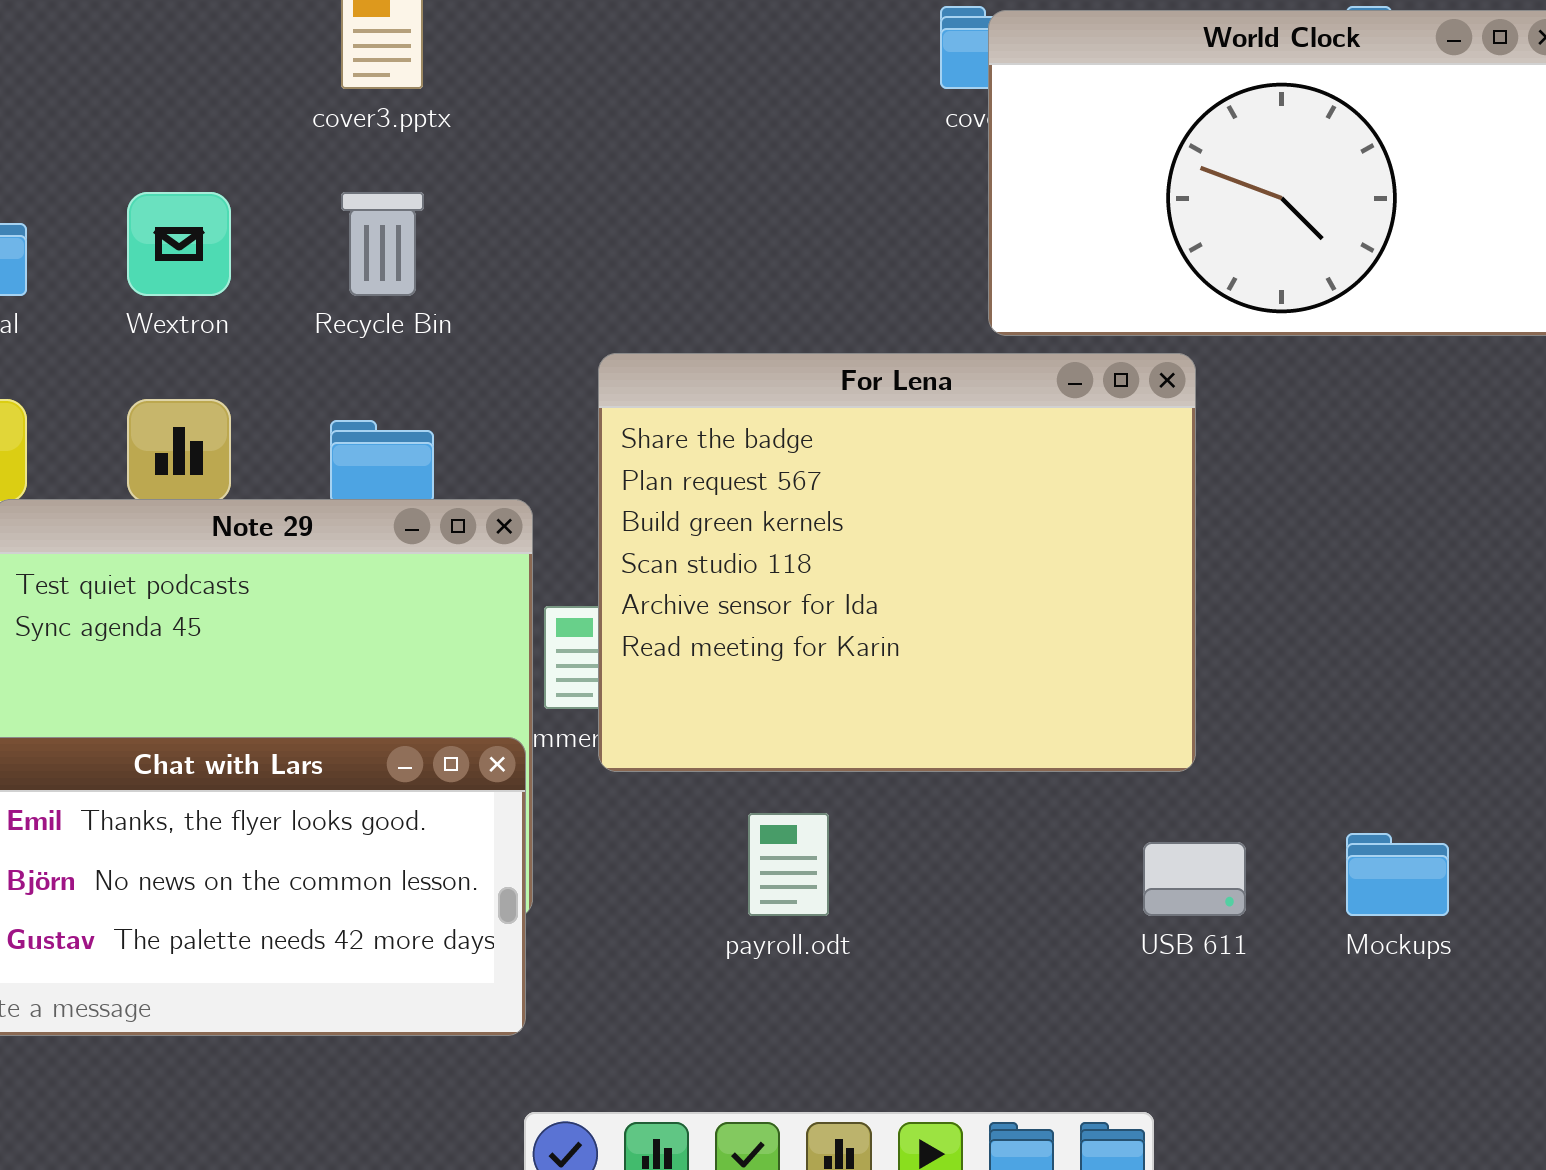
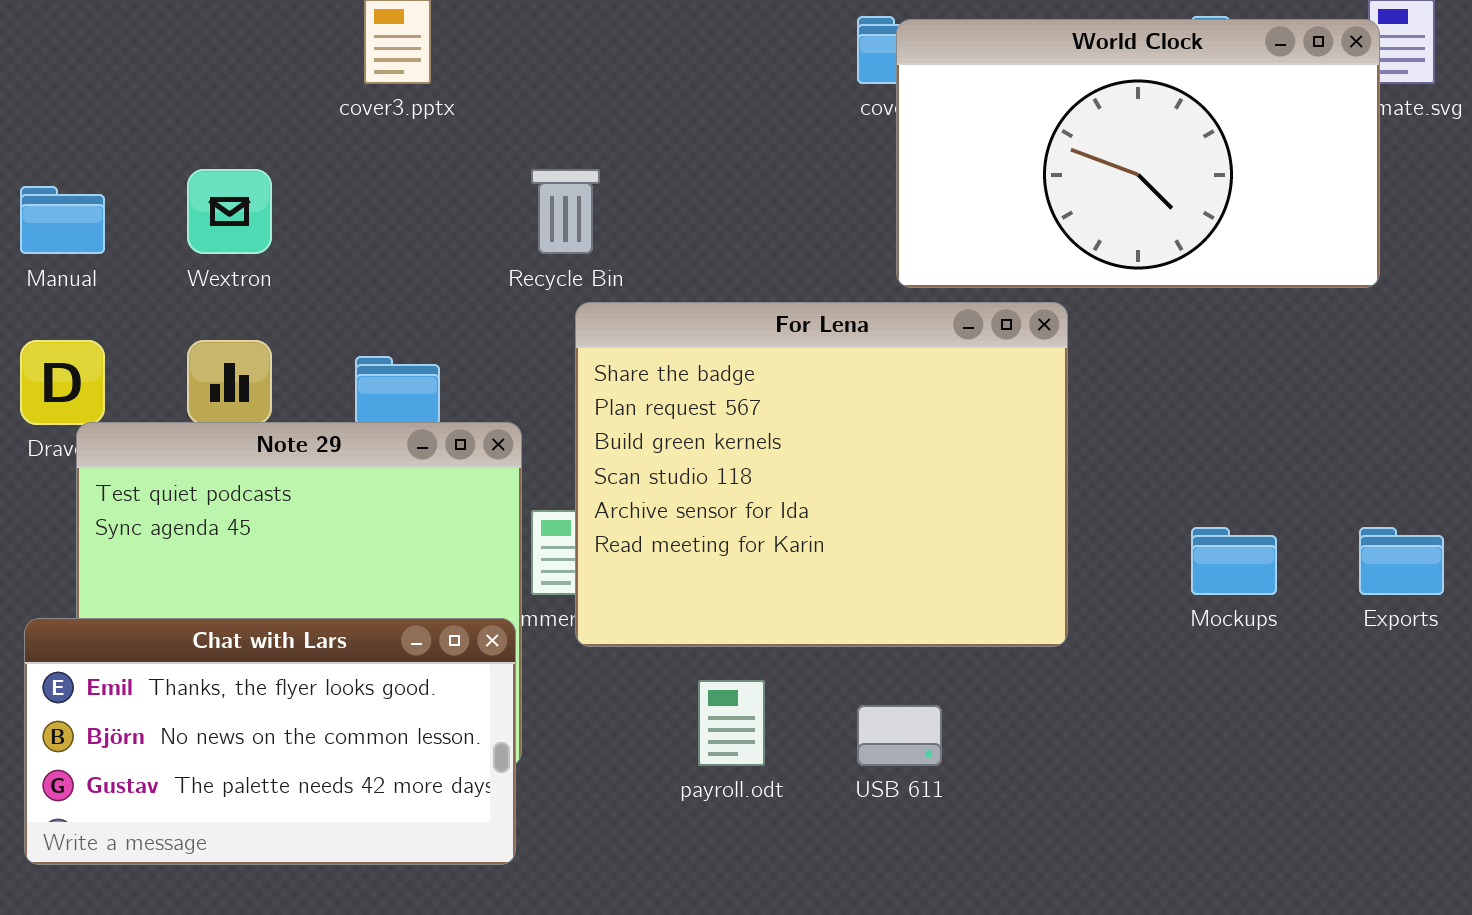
Recycle Bin: [341,192,424,296] -> [531,169,600,254], moved
Mockups: [1346,833,1449,916] -> [1191,527,1277,595], moved
USB 611: [1143,842,1246,916] -> [857,705,942,766], moved

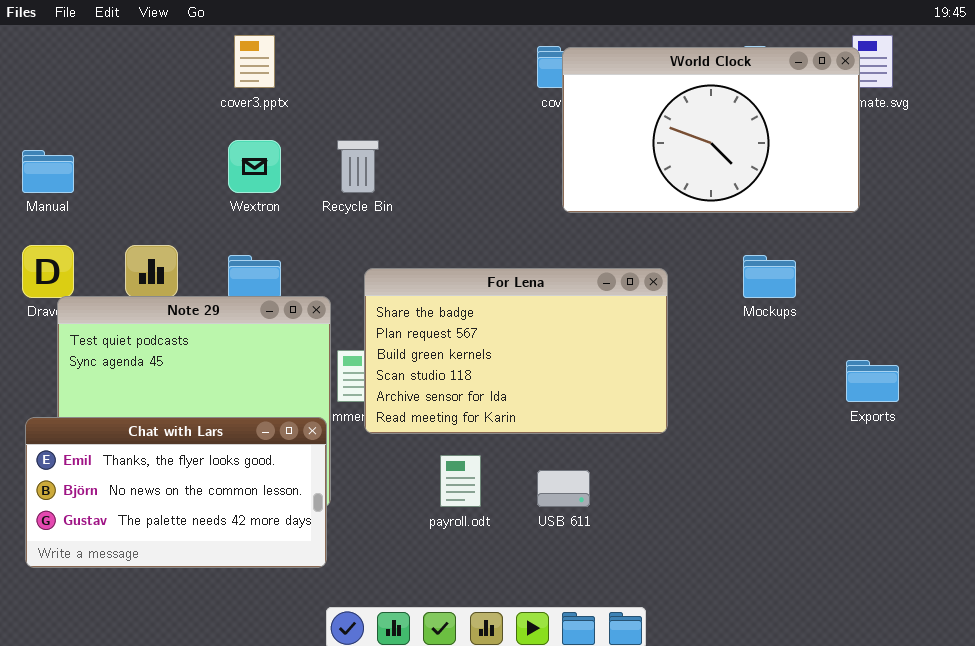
Wextron: [187,169,272,254] -> [228,140,281,193], moved
For Lena: [575,302,1068,647] -> [364,268,668,434], resized
Mockups: [1191,527,1277,595] -> [743,255,796,298], moved

